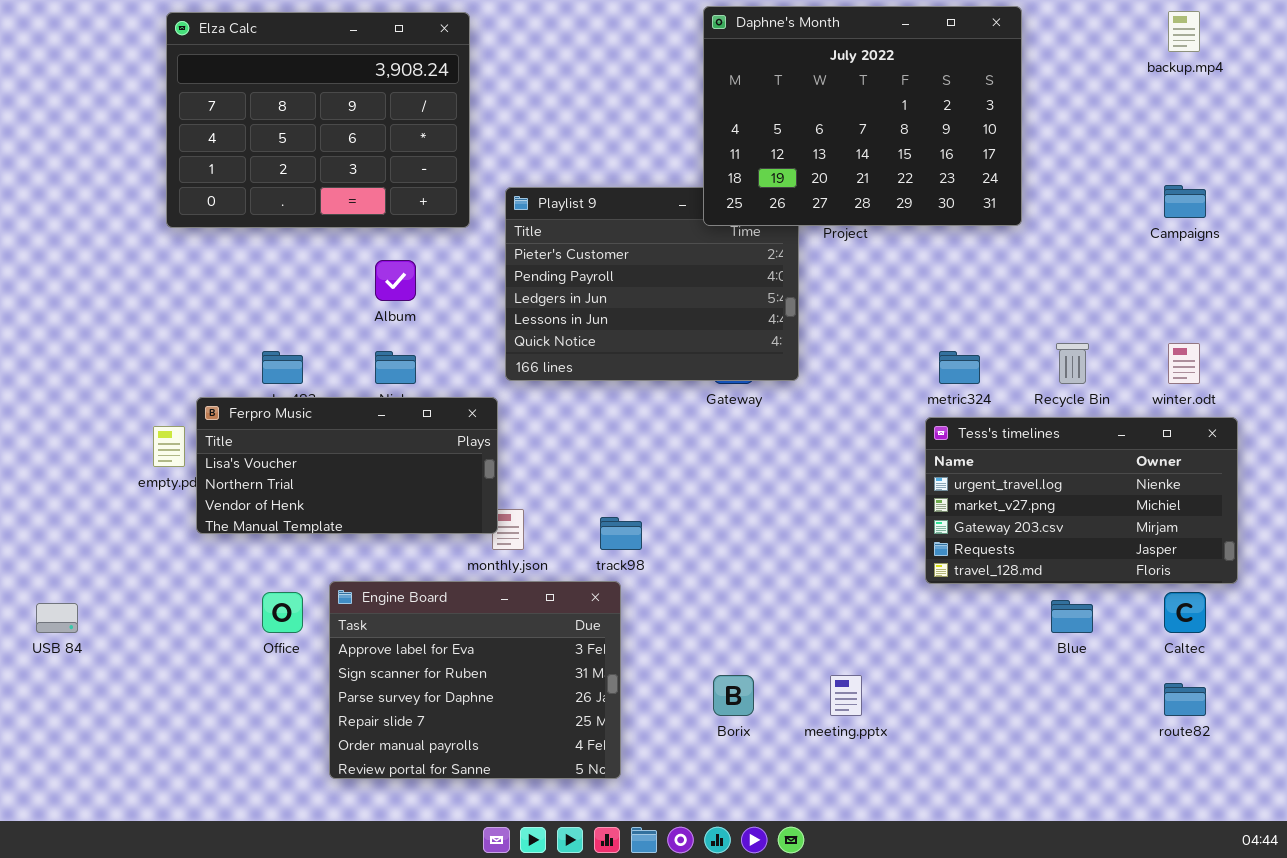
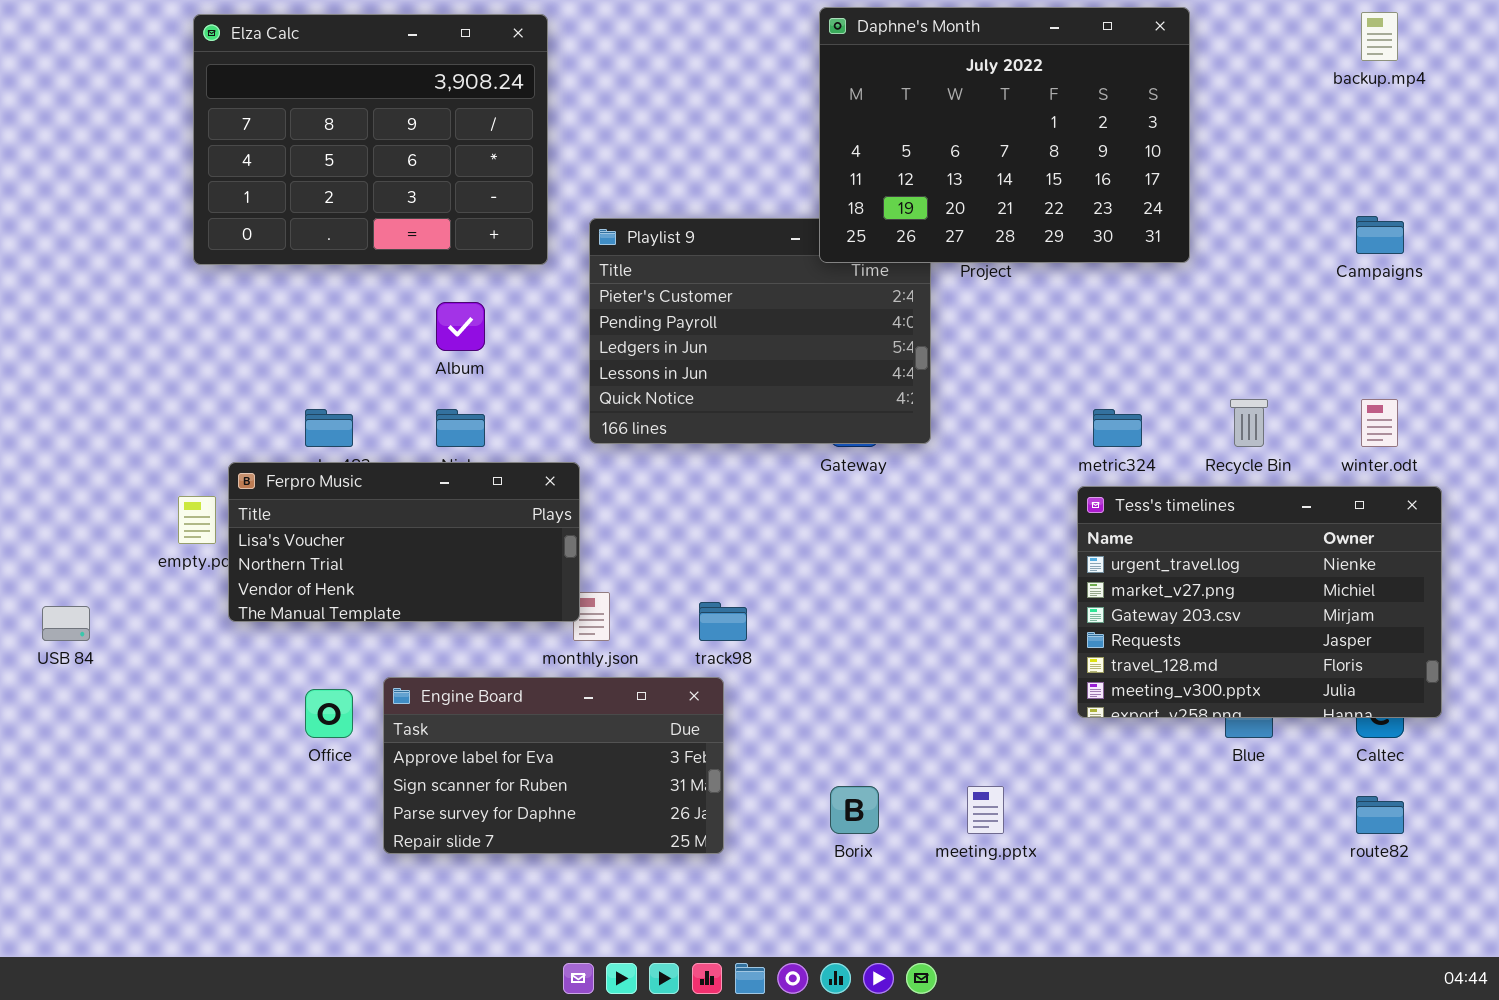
Tess's timelines: [925,417,1238,584] -> [1077,486,1442,718], resized
Engine Board: [329,581,621,779] -> [383,677,724,854], resized
USB 84: [36,603,78,633] -> [42,606,90,641], moved

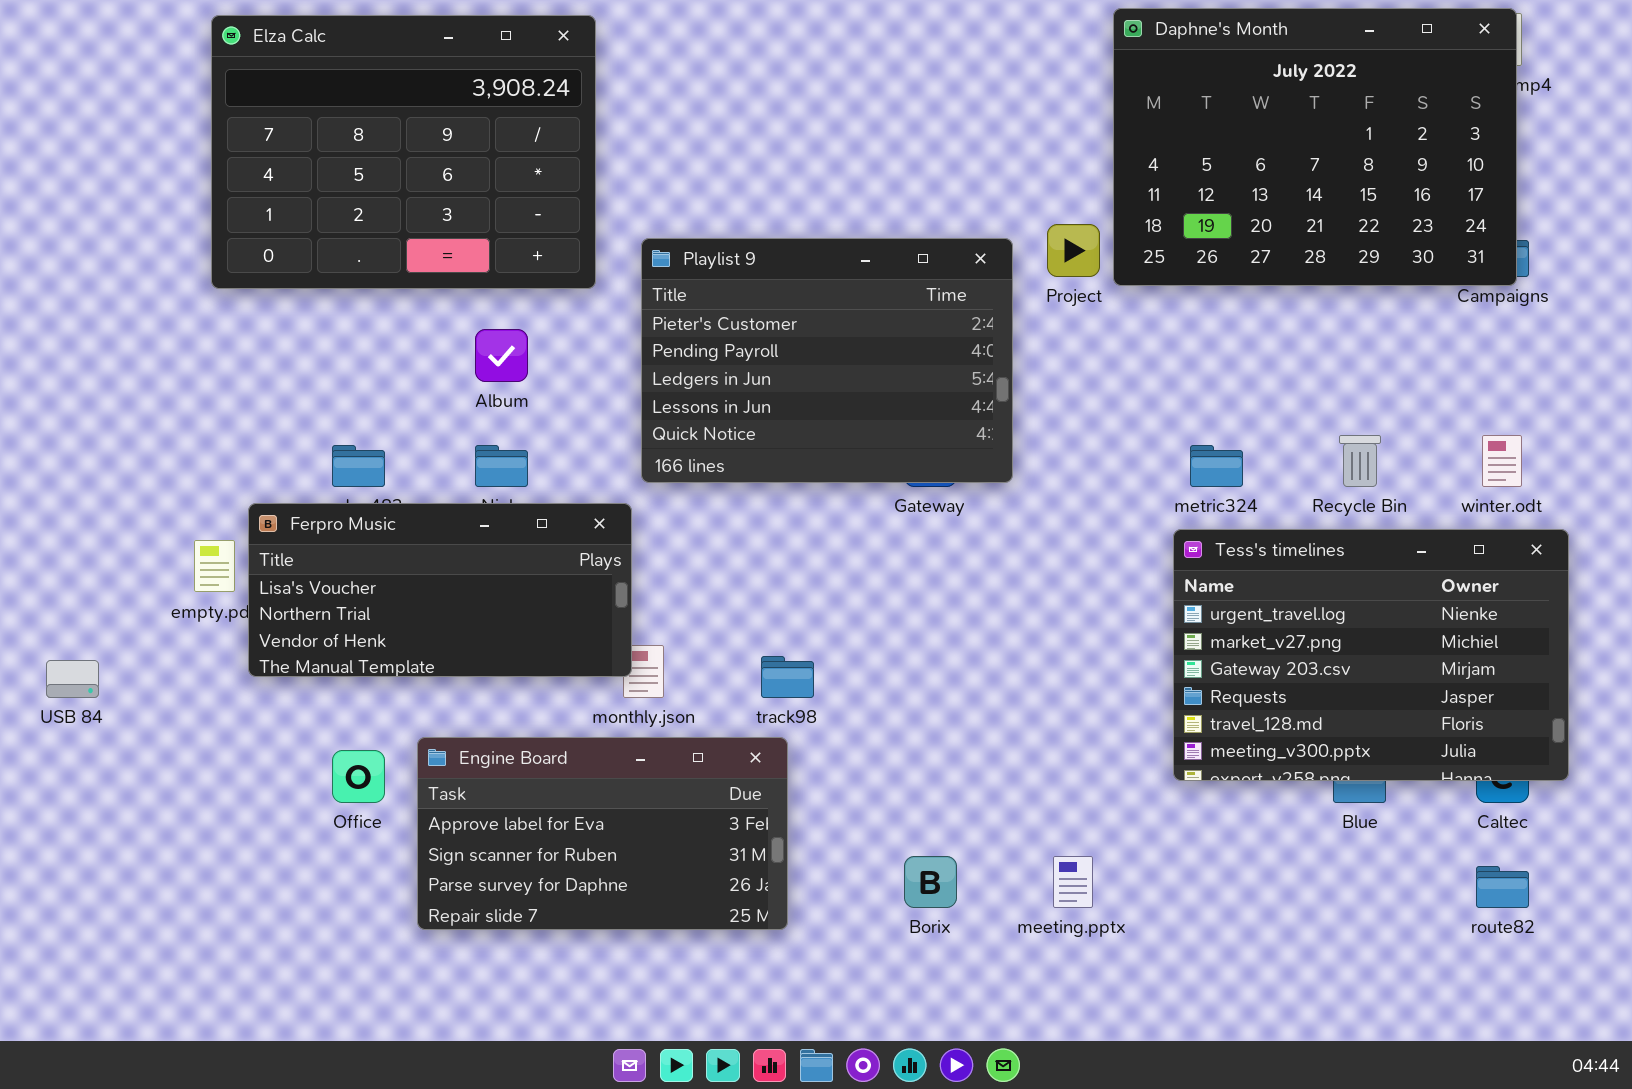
Daphne's Month: [819,7,1190,263] -> [1113,8,1517,286], moved

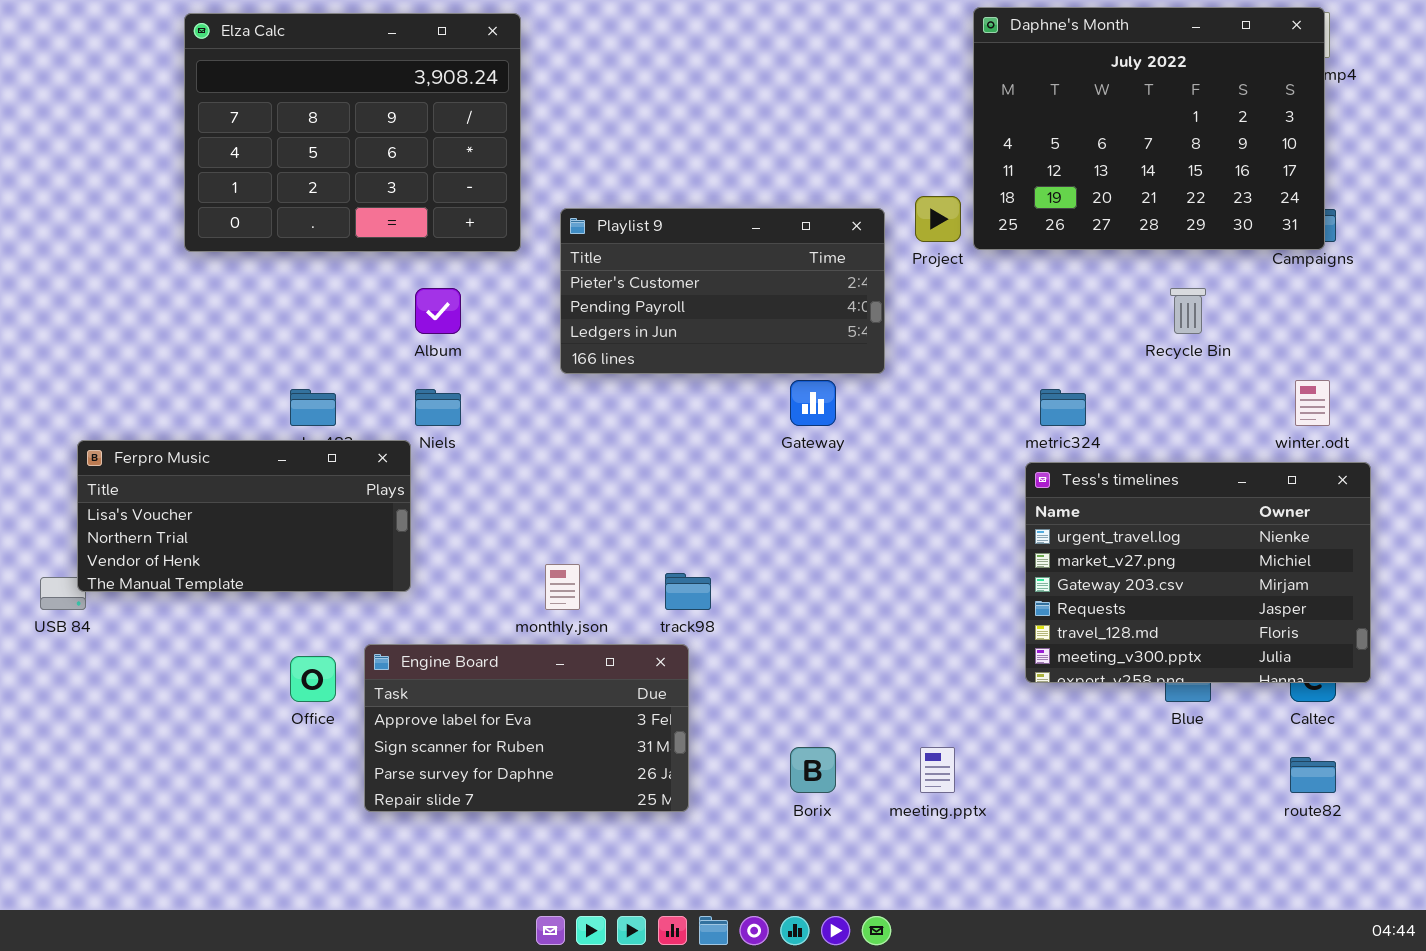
Playlist 9: [641,238,1013,483] -> [560,208,885,374], resized
Recycle Bin: [1339,435,1381,487] -> [1170,288,1206,334], moved
Ferpro Music: [248,503,632,677] -> [77,440,411,592], moved

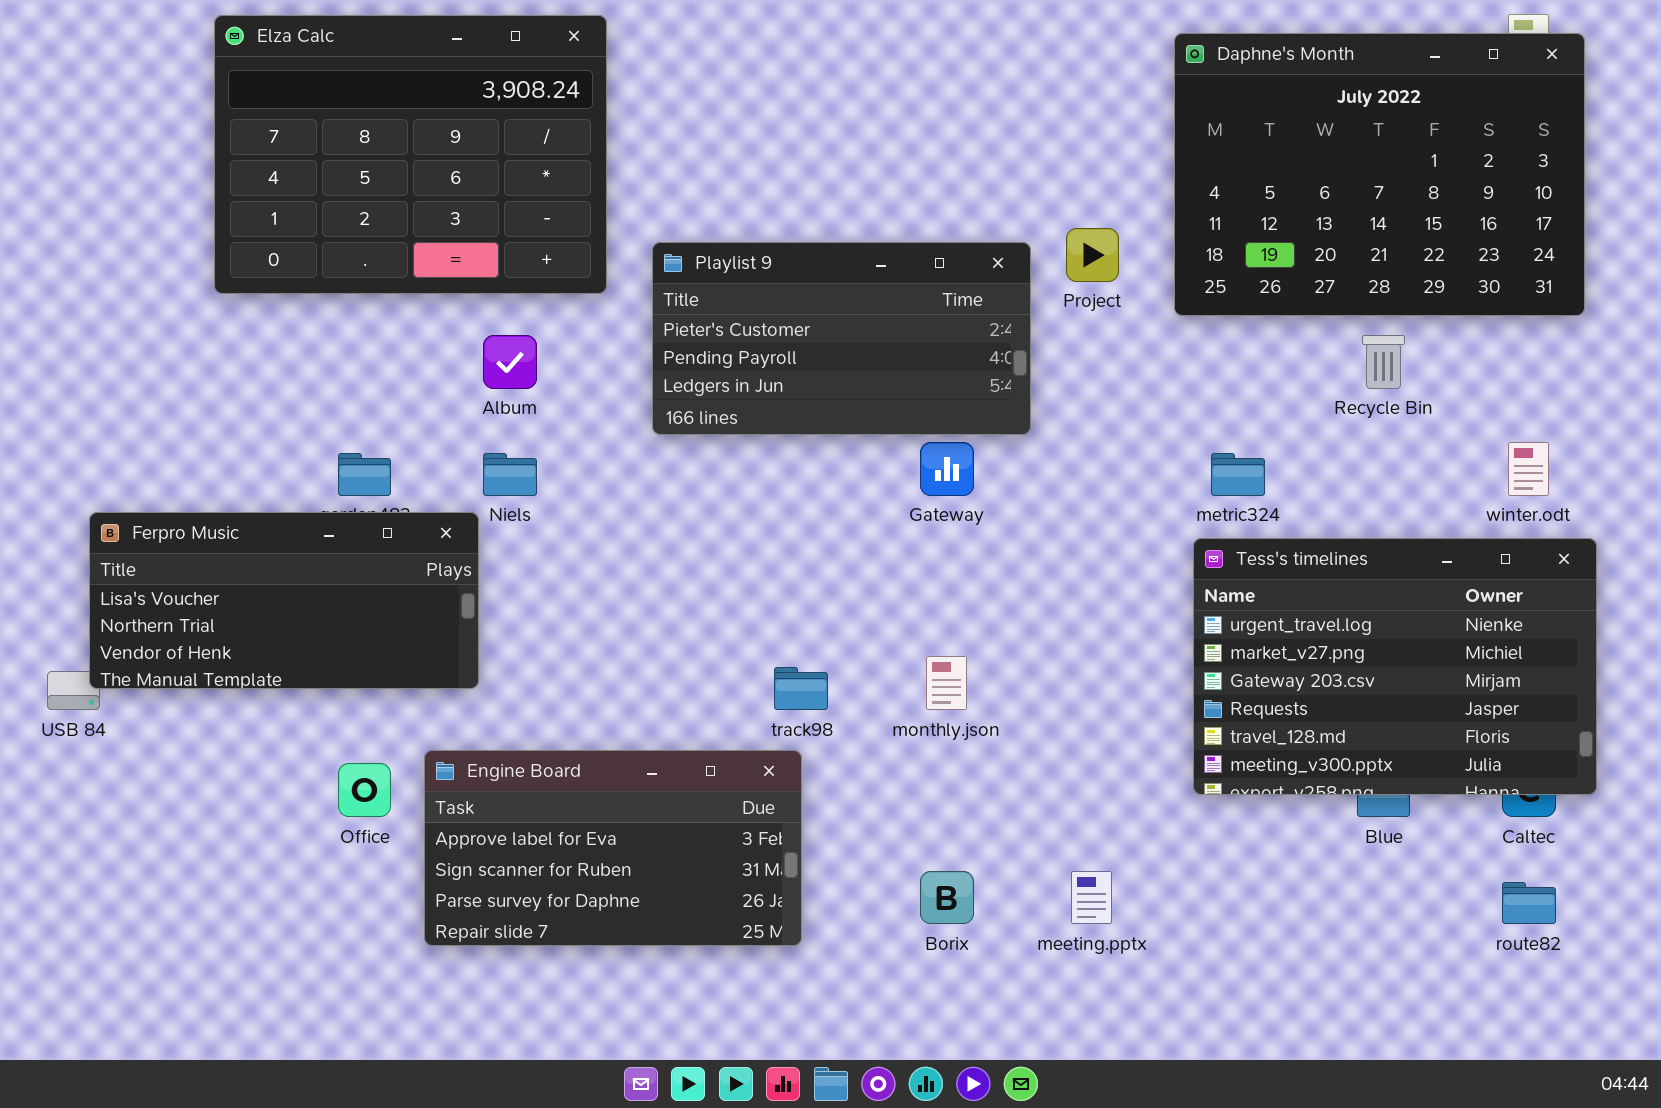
Daphne's Month: [973,7,1325,250] -> [1174,33,1585,316], moved
monthly.json: [545,564,580,610] -> [926,656,967,710], moved

